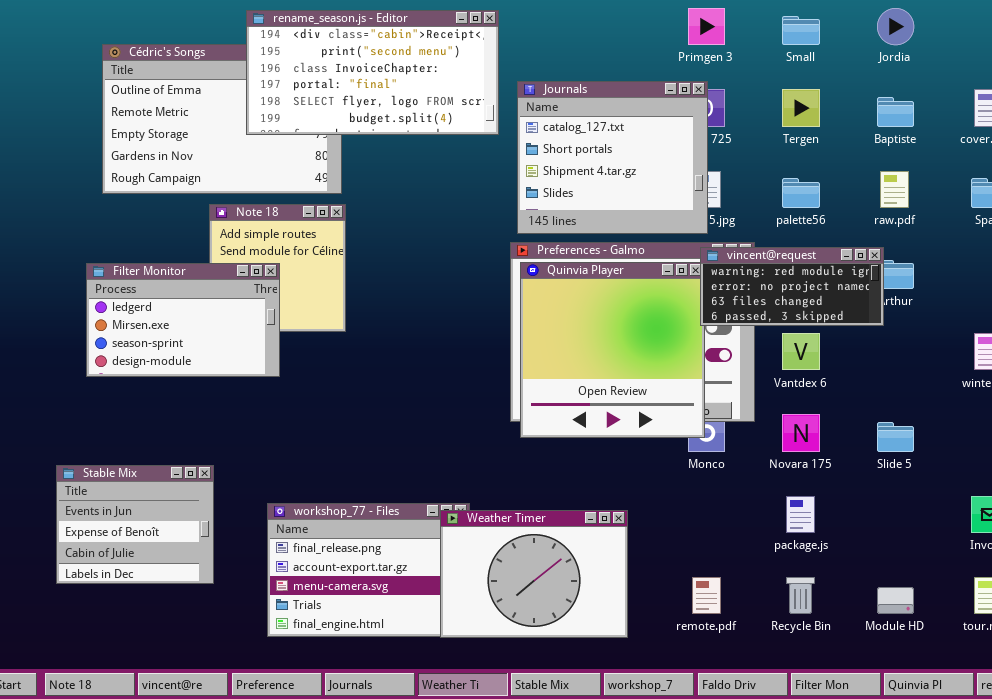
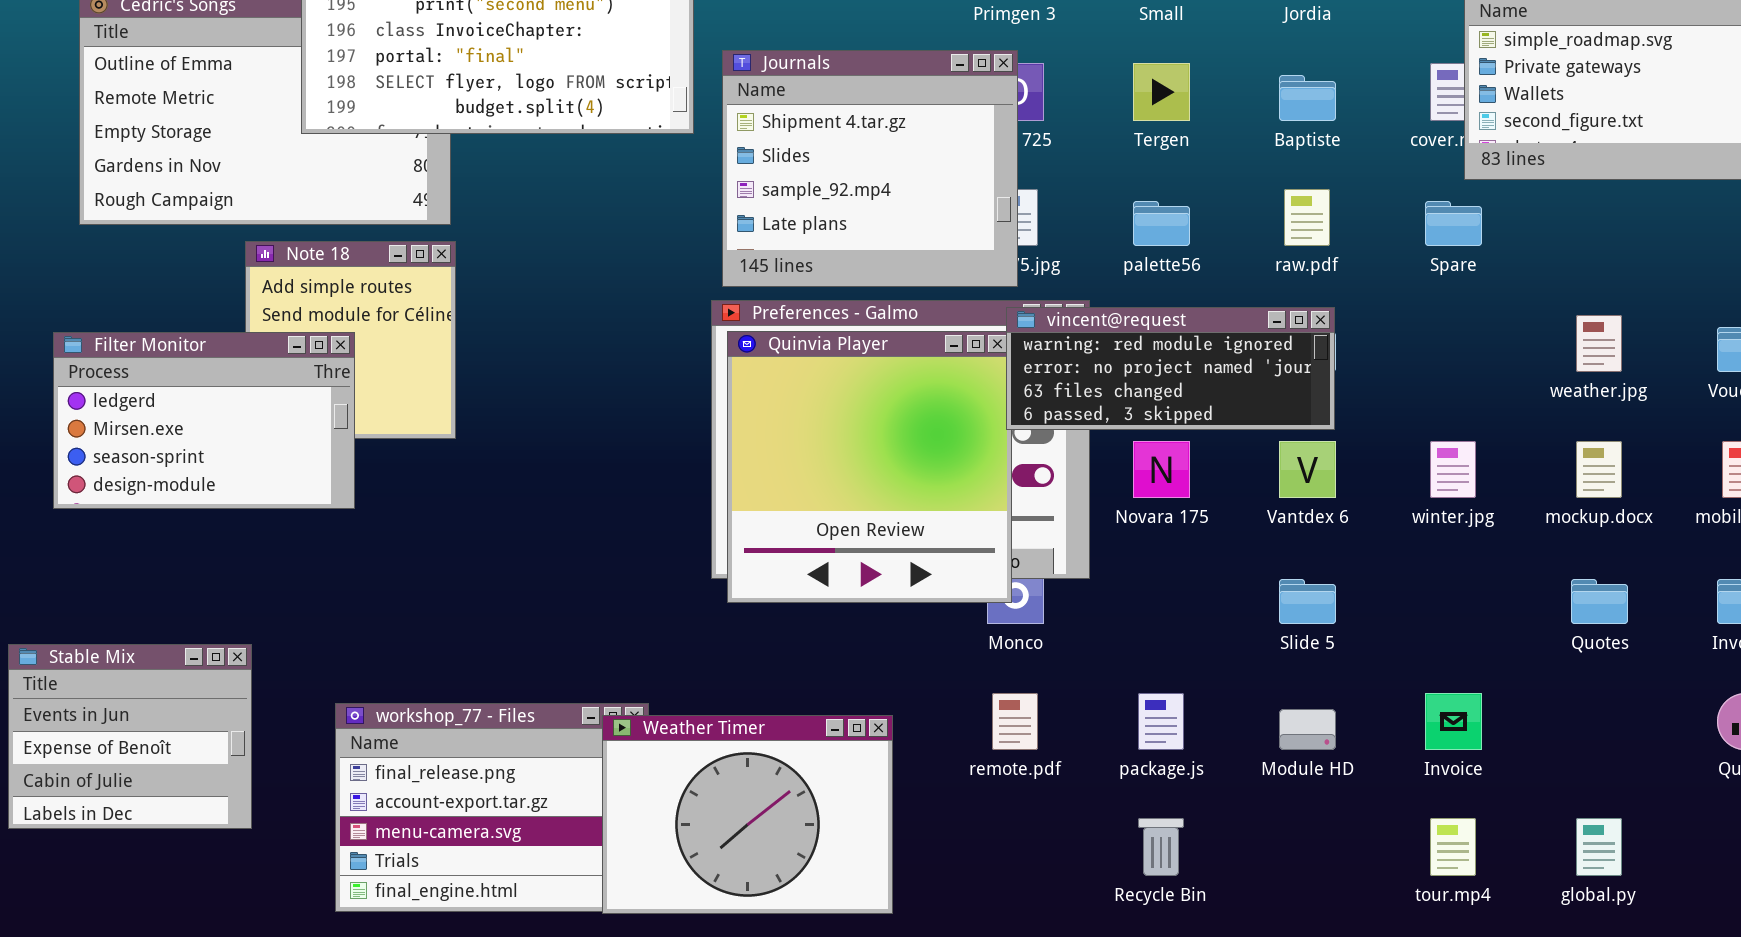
Journals: [517,81,708,234] -> [722,50,1018,287], scrolled down 2 rows
vincent@request: [700,247,884,326] -> [1006,307,1335,430], resized
Vantdex 6: [782,333,820,370] -> [1279,441,1336,498], moved
Novara 175: [782,414,820,452] -> [1133,441,1190,498], moved
remote.pdf: [692,577,721,614] -> [992,693,1038,750], moved
Module HD: [877,587,914,614] -> [1279,709,1336,750], moved

